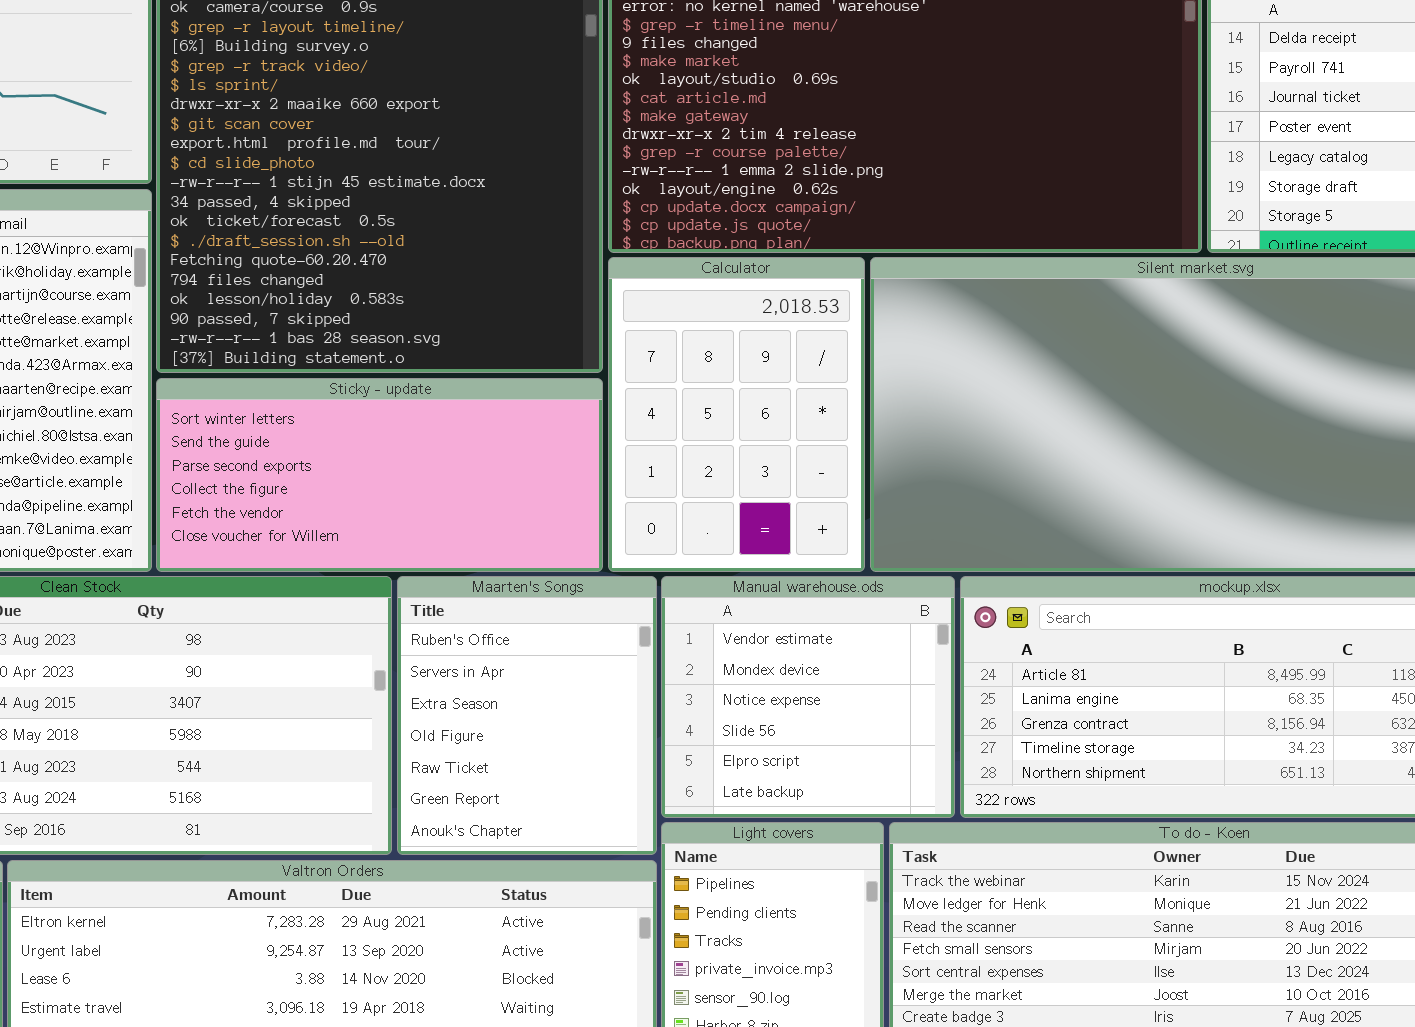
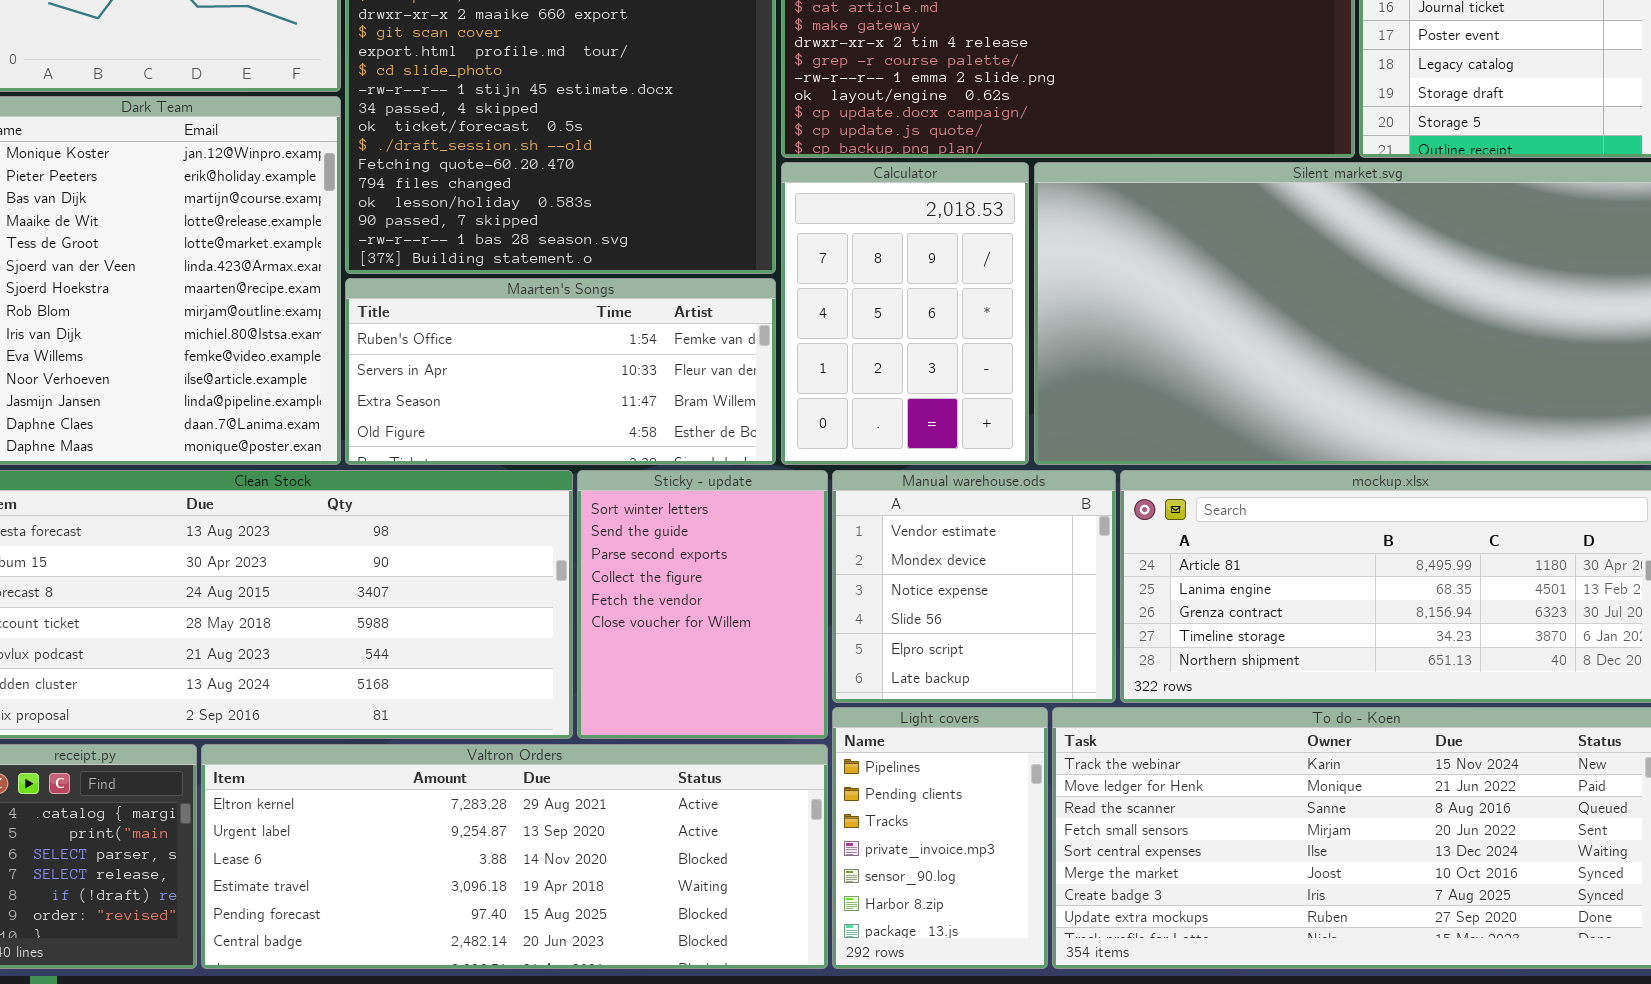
Sticky - update: [156,378,603,572] -> [577,470,828,739], moved, resized
Maarten's Songs: [397,576,657,855] -> [345,278,776,465], moved, resized

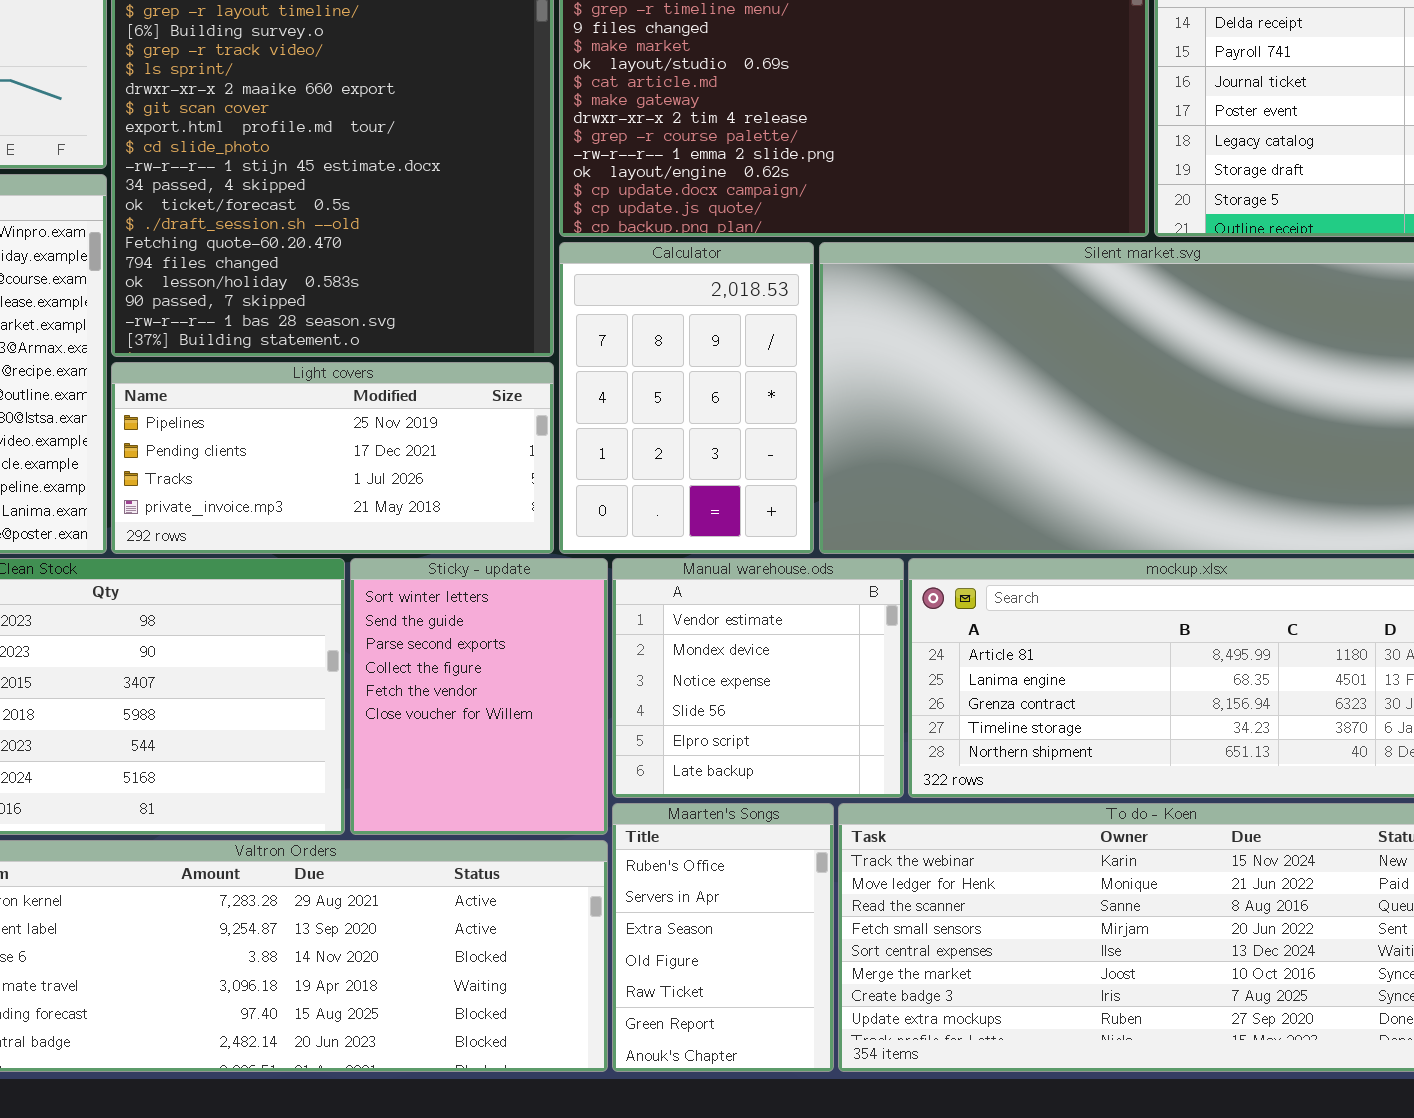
Maarten's Songs: [345,278,776,465] -> [612,803,834,1072], moved, resized
Light covers: [832,707,1048,969] -> [111,362,554,554], moved, resized

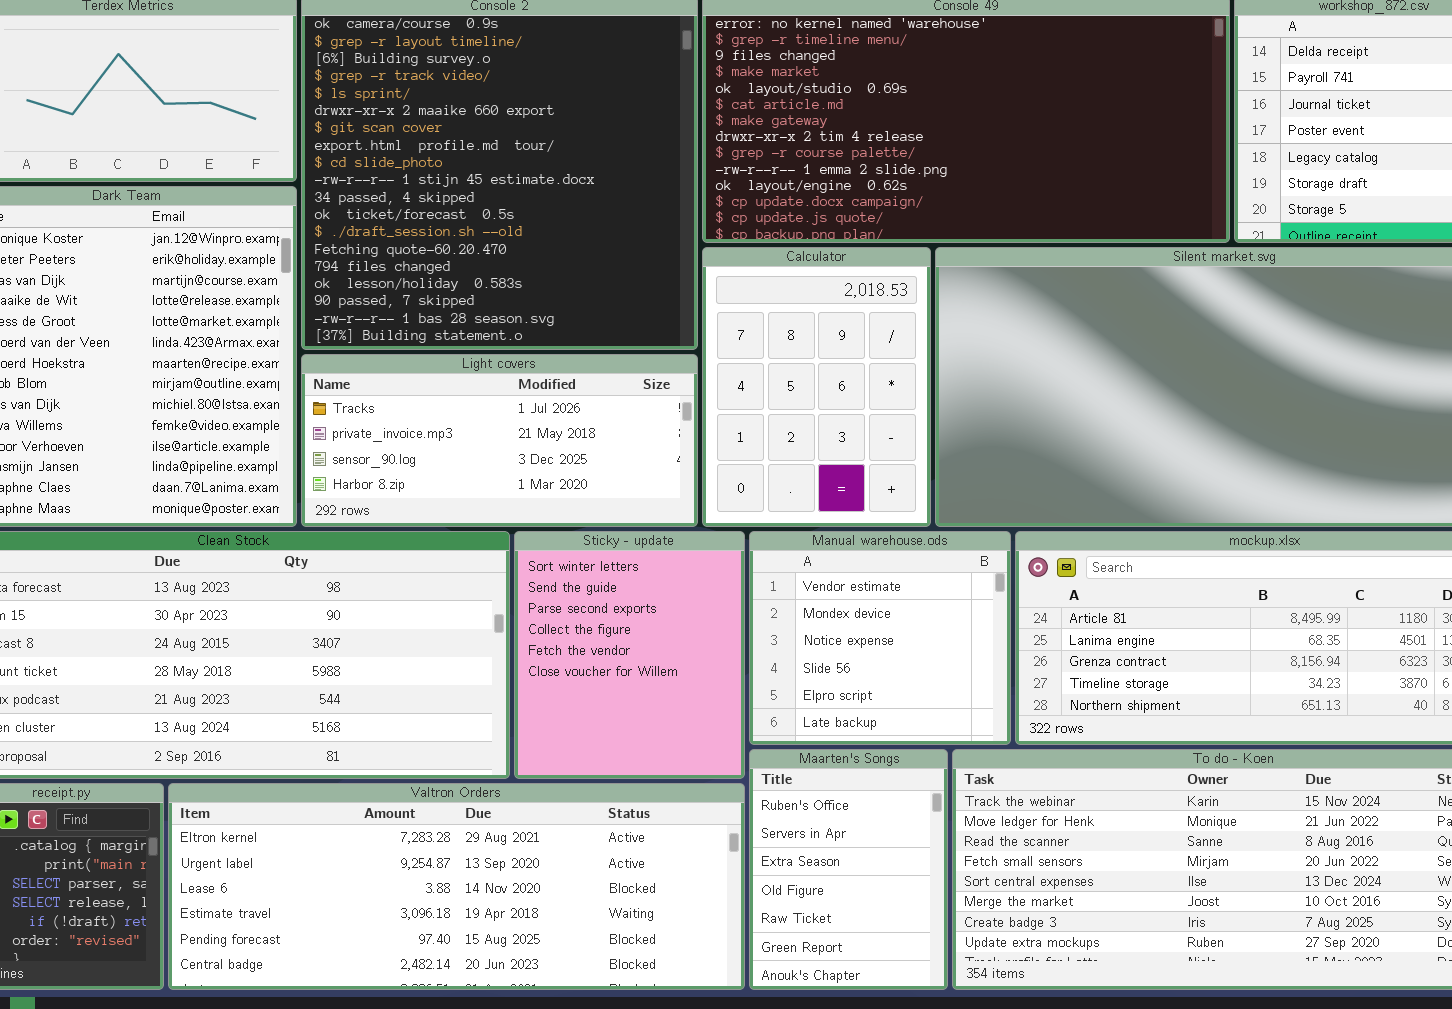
Light covers: [111,362,554,554] -> [301,354,698,527], scrolled down 2 rows

